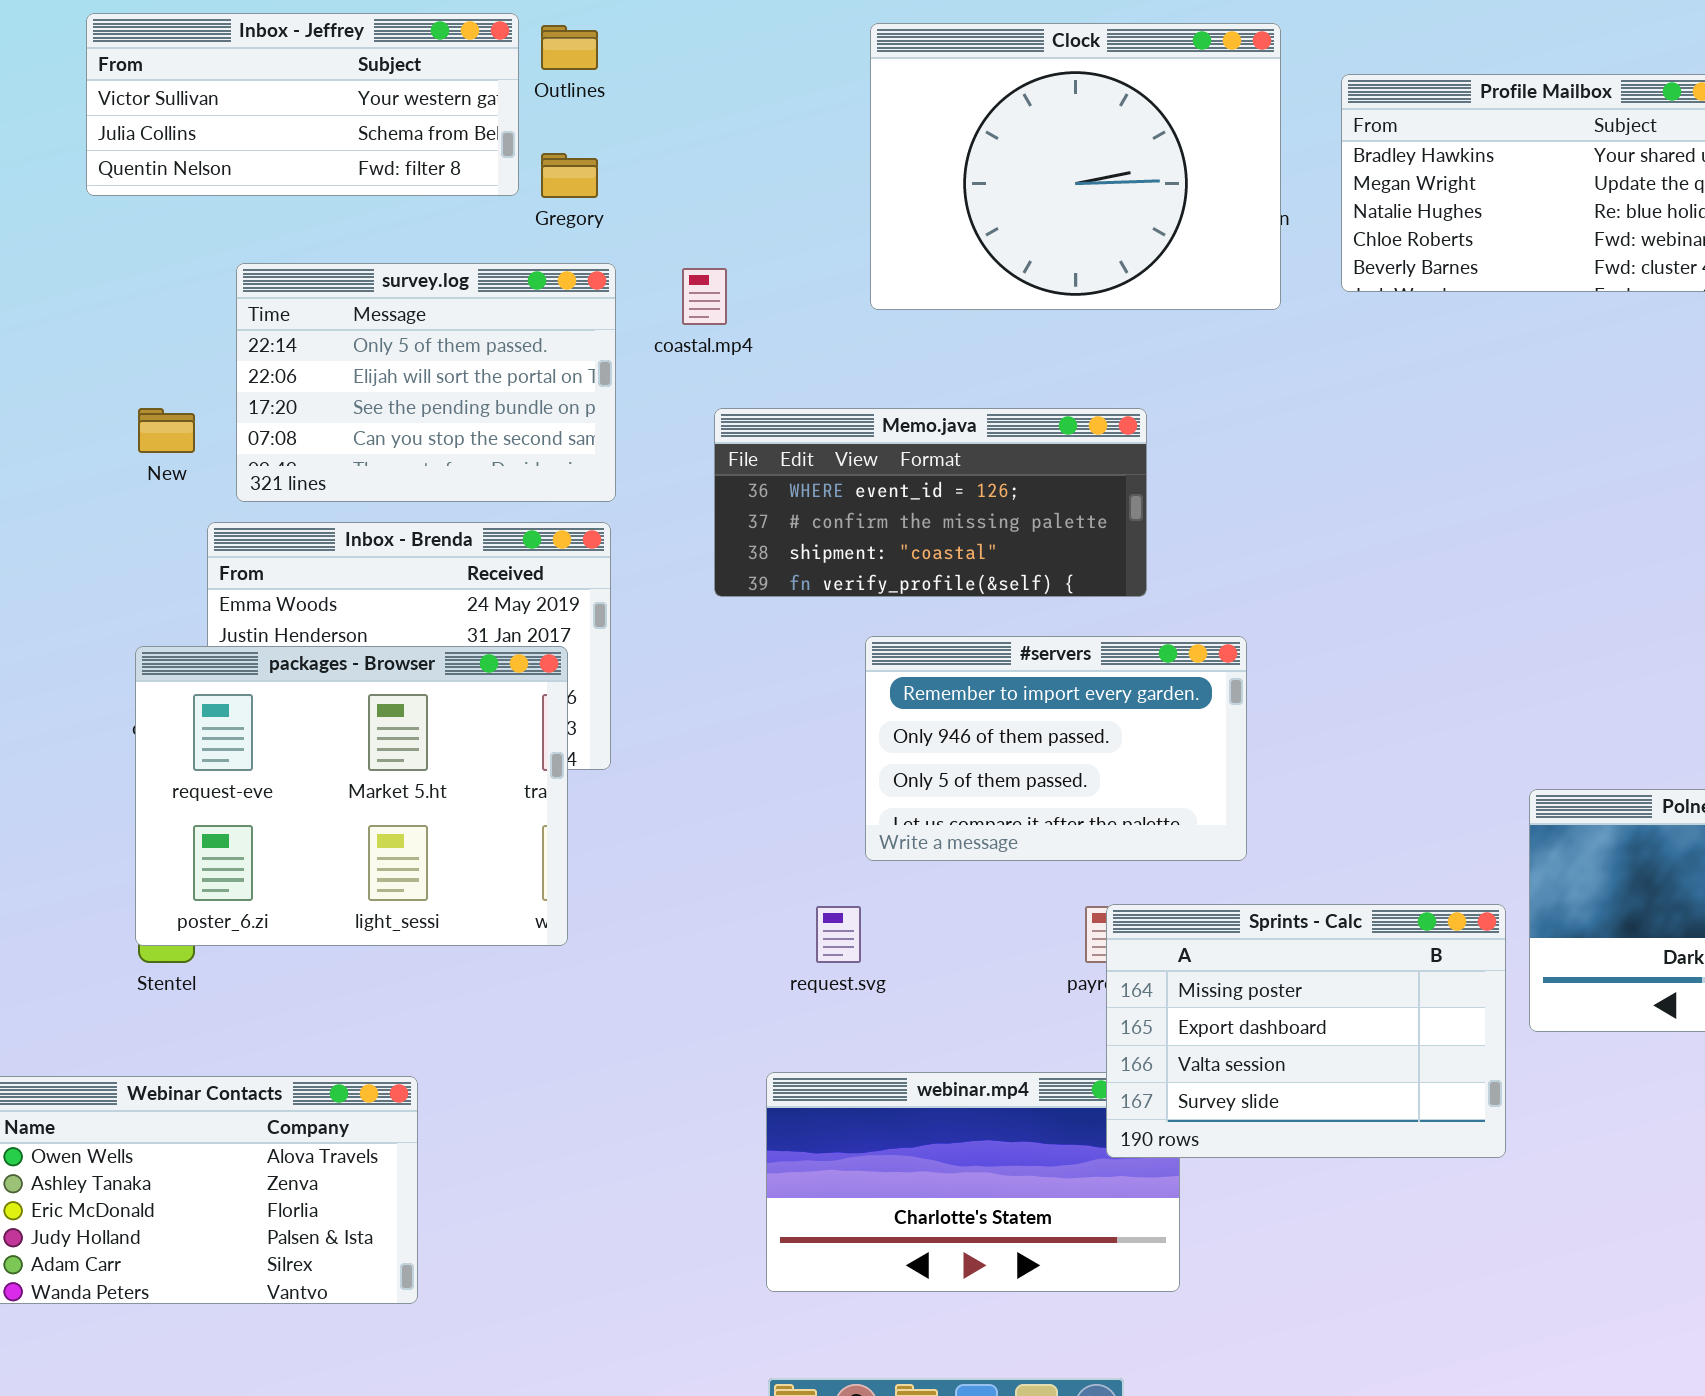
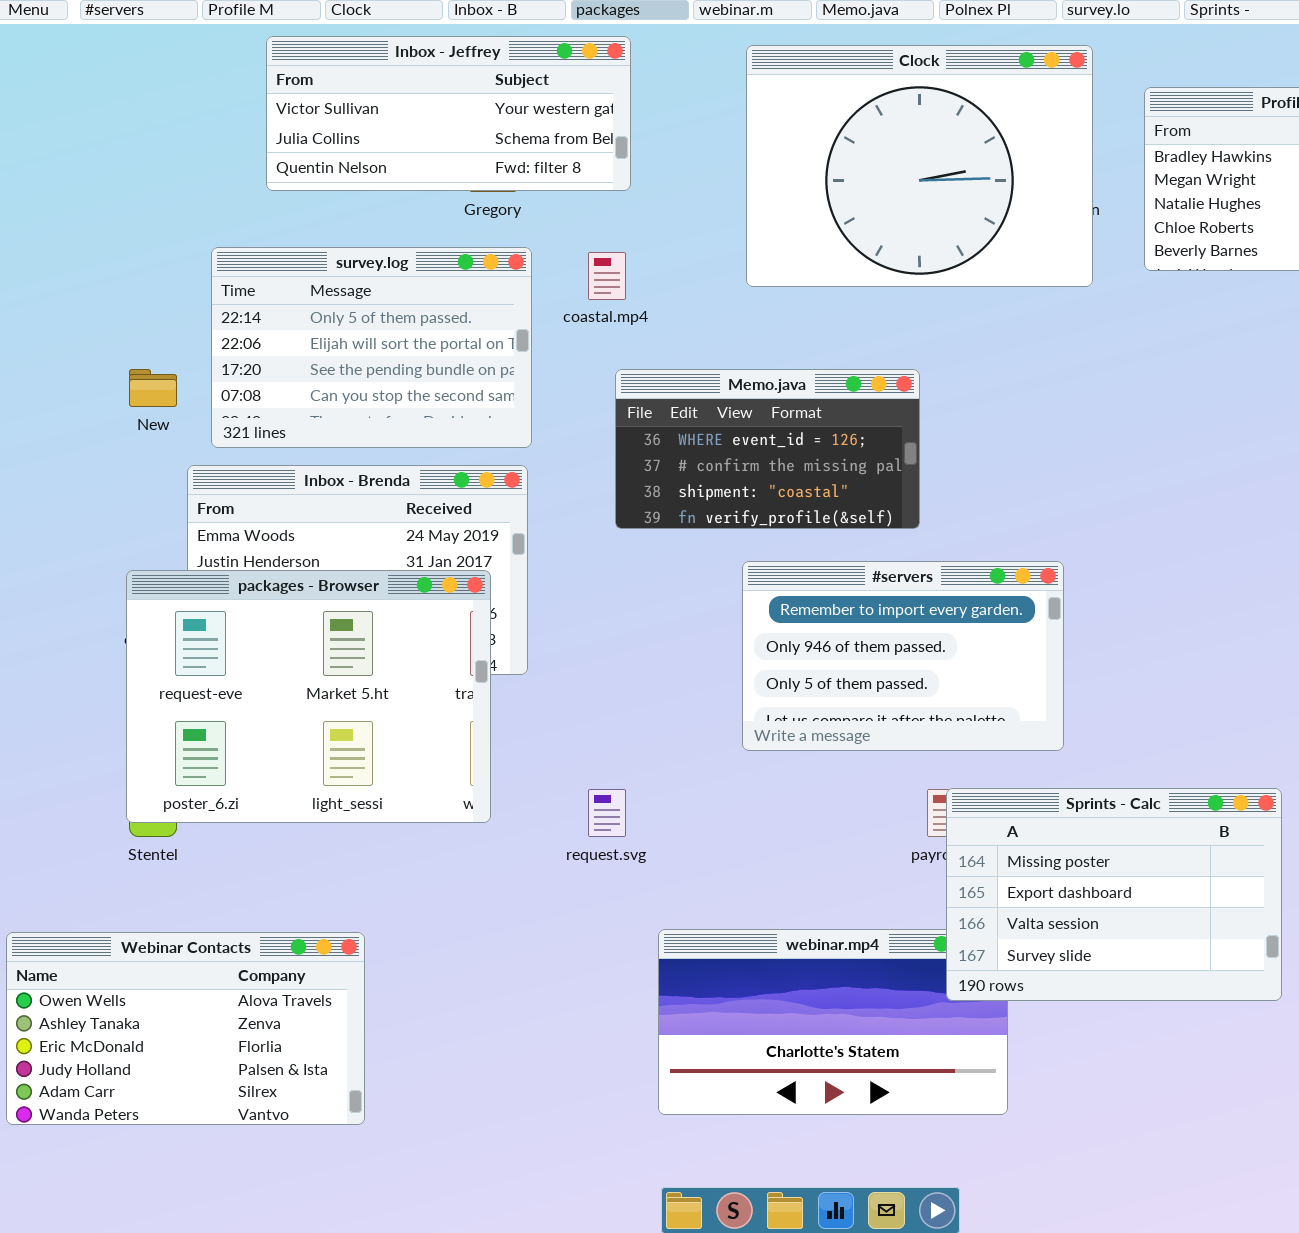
Inbox - Jeffrey: [86,13,519,196] -> [266,36,631,191], moved
Memo.java: [714,408,1147,597] -> [615,369,920,529], resized
request.svg: [816,906,861,963] -> [588,789,626,837], moved

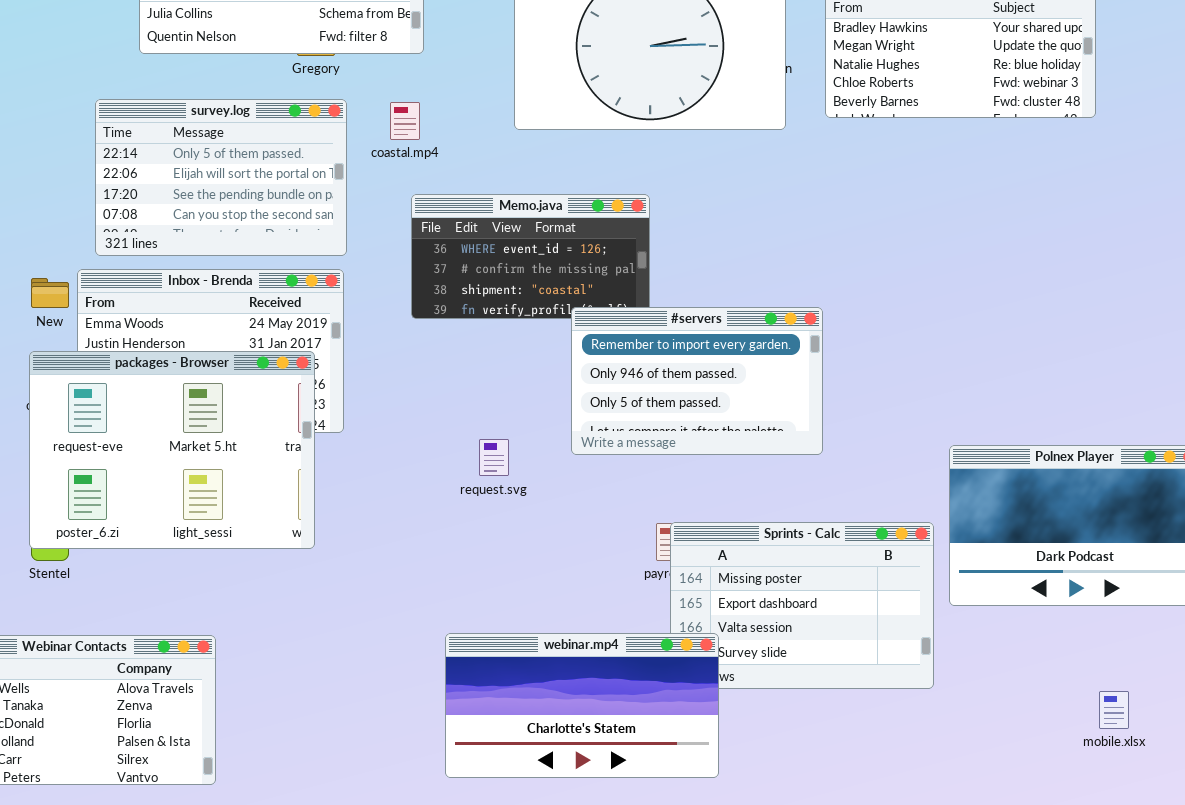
New: [129,369,177,407] -> [31,278,69,308], moved
#servers: [742,561,1064,751] -> [571,307,823,455], moved
request.svg: [588,789,626,837] -> [479,439,509,476], moved
webinar.mp4: [658,929,1008,1115] -> [445,633,719,778], raised

